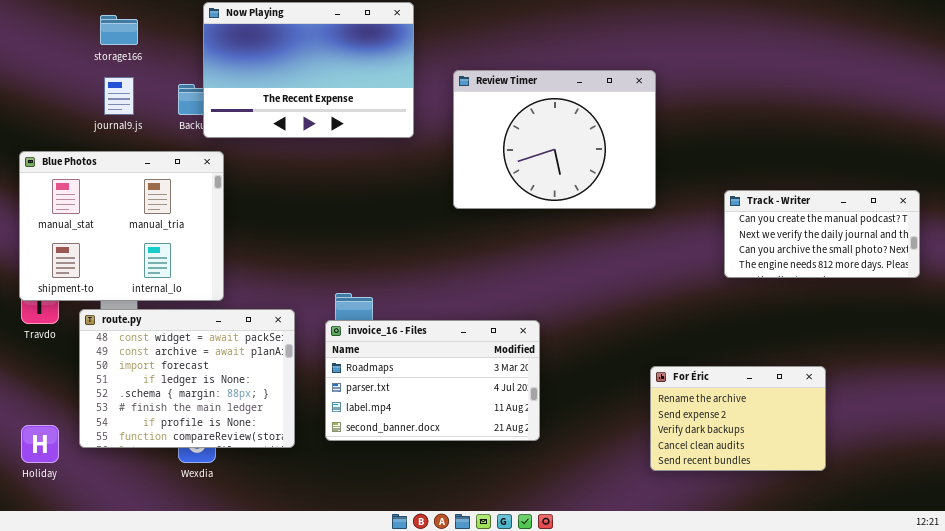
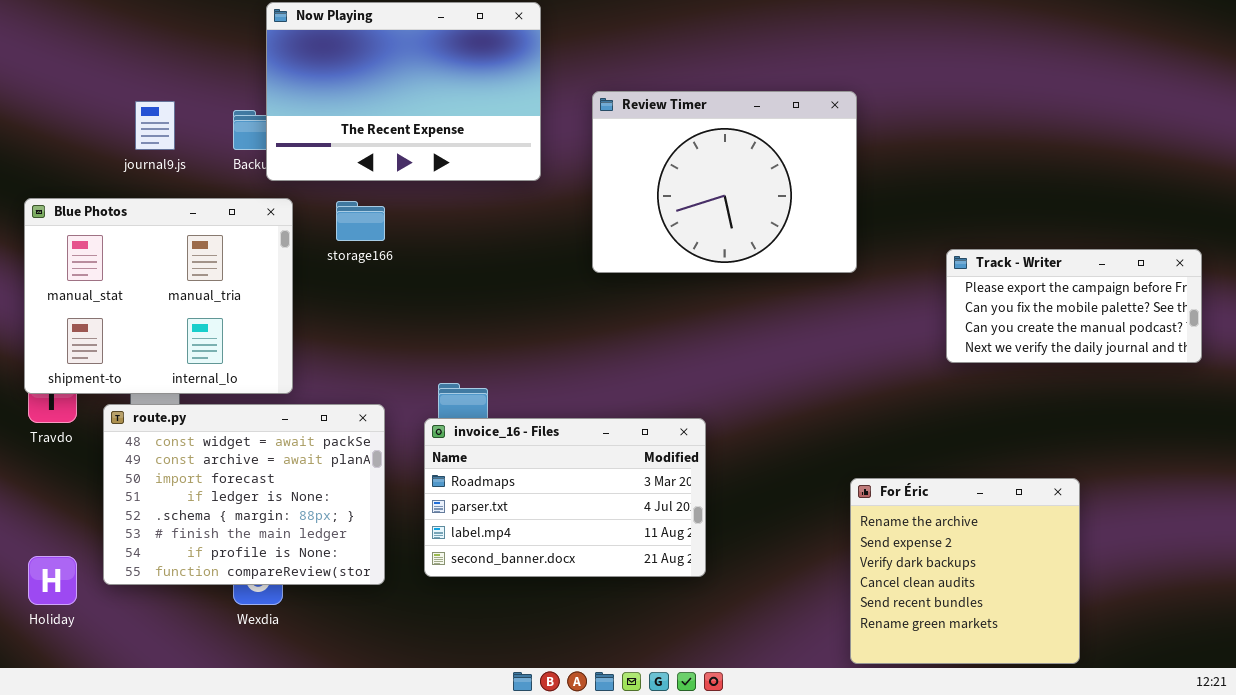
storage166: [100,15,138,45] -> [336,201,385,241], moved
Track - Writer: [724,190,920,278] -> [946,249,1202,363], scrolled up 2 rows
For Éric: [650,366,826,471] -> [850,478,1080,664], resized

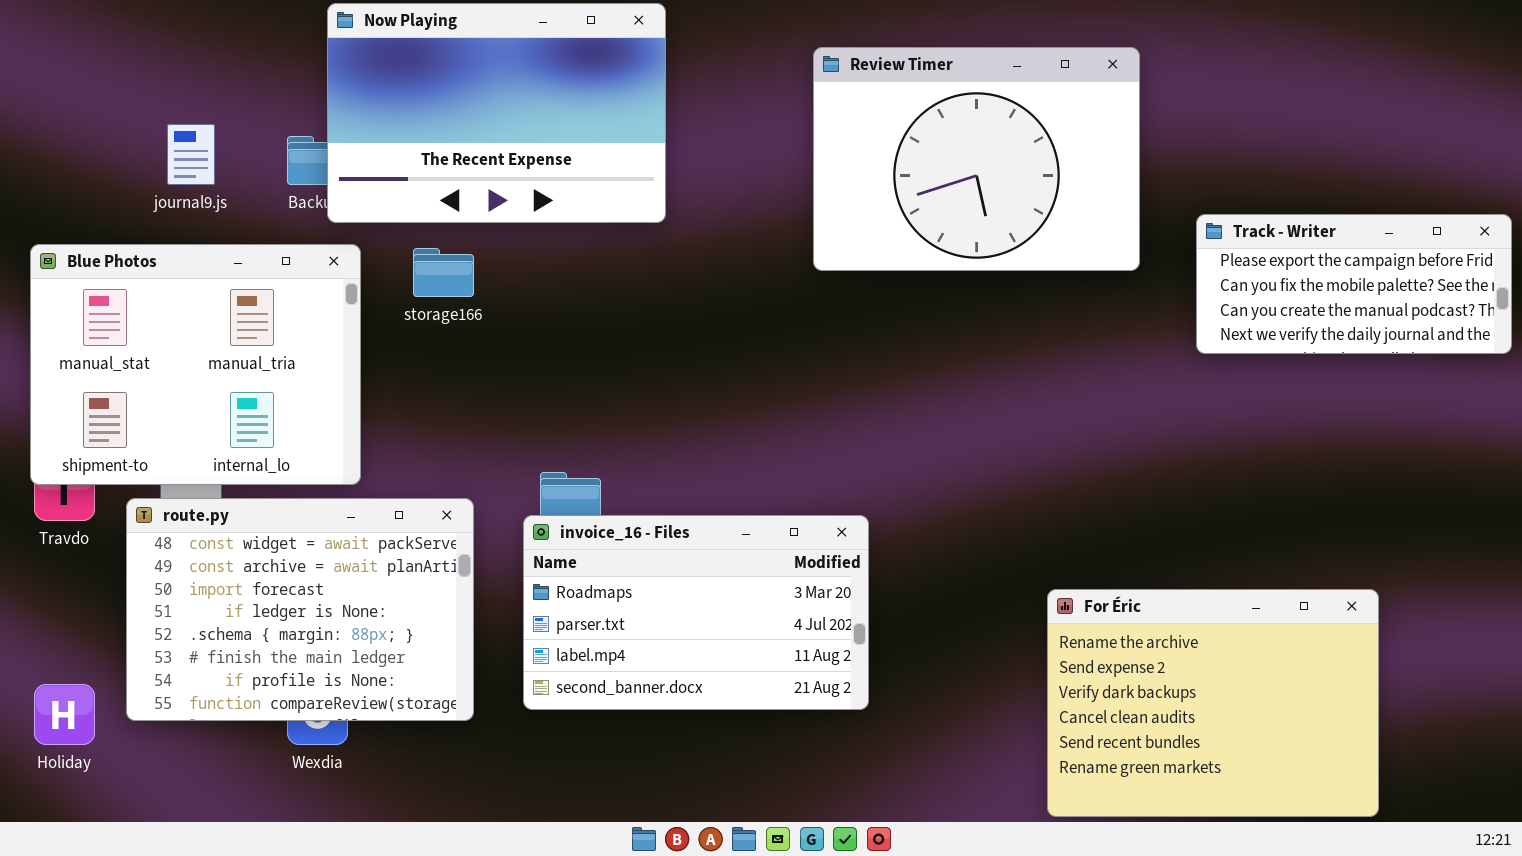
Review Timer: [592,91,857,273] -> [813,47,1140,271], moved
Track - Writer: [946,249,1202,363] -> [1196,214,1512,354], moved
For Éric: [850,478,1080,664] -> [1047,589,1379,817], resized

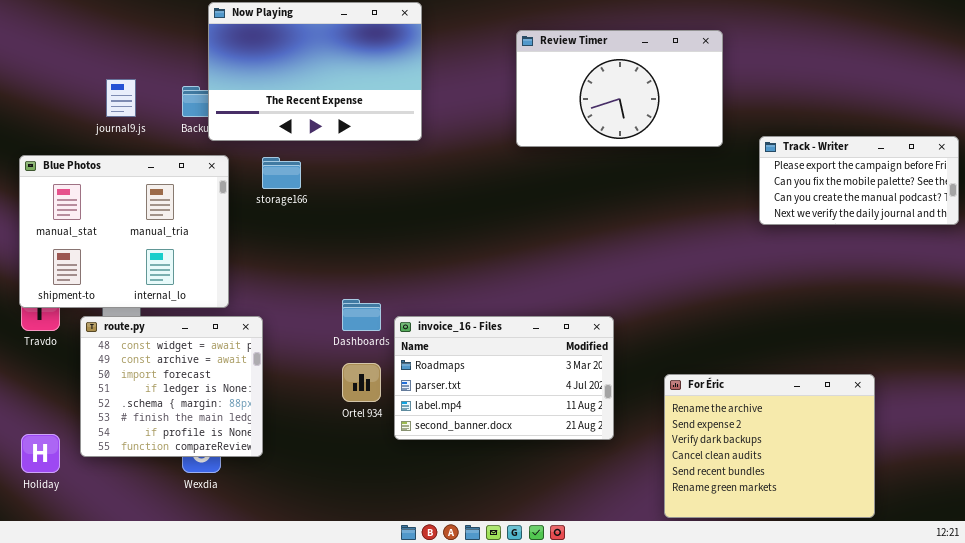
Review Timer: [813,47,1140,271] -> [516,30,723,147], resized
route.py: [126,498,474,721] -> [80,316,263,457], resized
invoice_16 - Files: [523,515,869,710] -> [394,316,614,440], moved

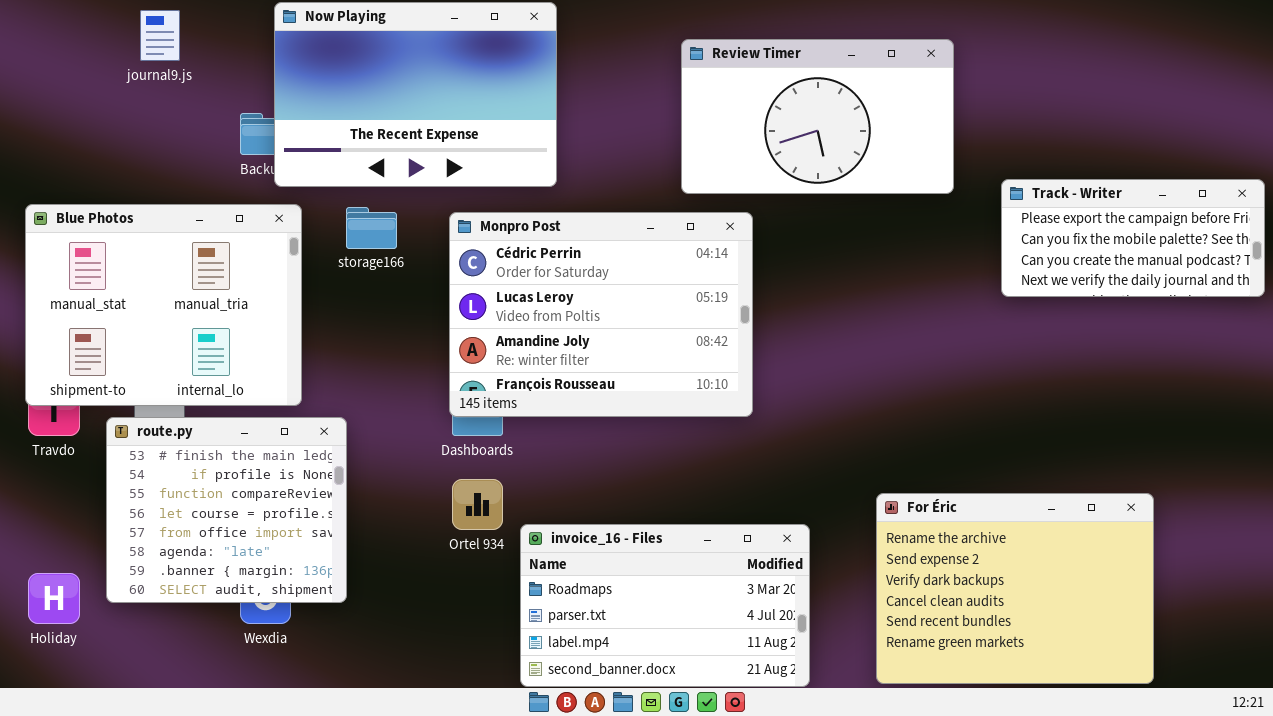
journal9.js: [106,79,136,117] -> [140,10,180,61], moved
Monpro Post: none -> [449,212,753,417], opened
route.py: [80,316,263,457] -> [106,417,347,603], scrolled down 5 rows
invoice_16 - Files: [394,316,614,440] -> [520,524,810,687], moved

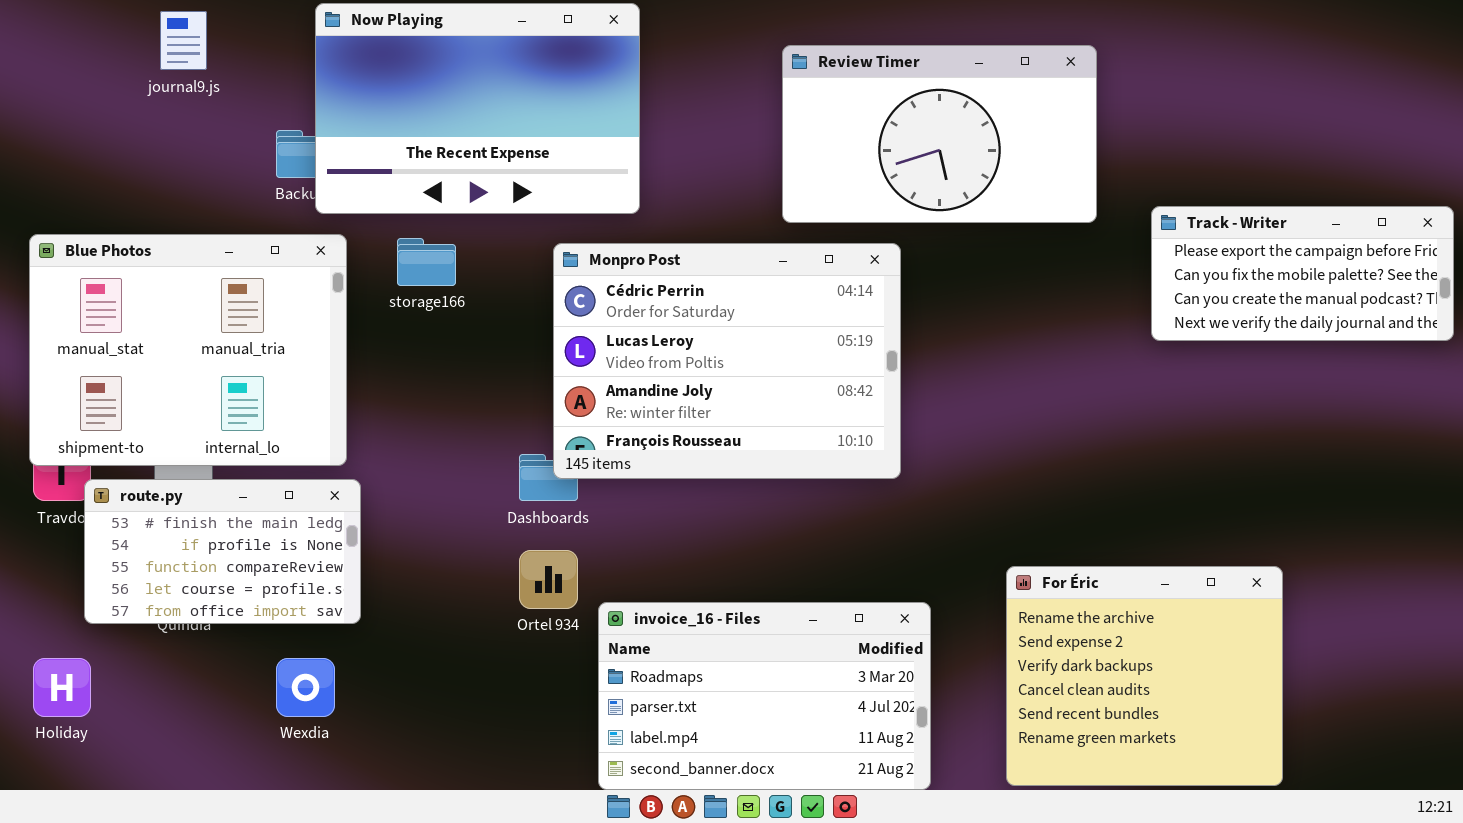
Monpro Post: [449,212,753,417] -> [553,243,901,479], moved
route.py: [106,417,347,603] -> [84,479,361,624], moved, resized
For Éric: [876,493,1154,684] -> [1006,566,1283,786], resized

